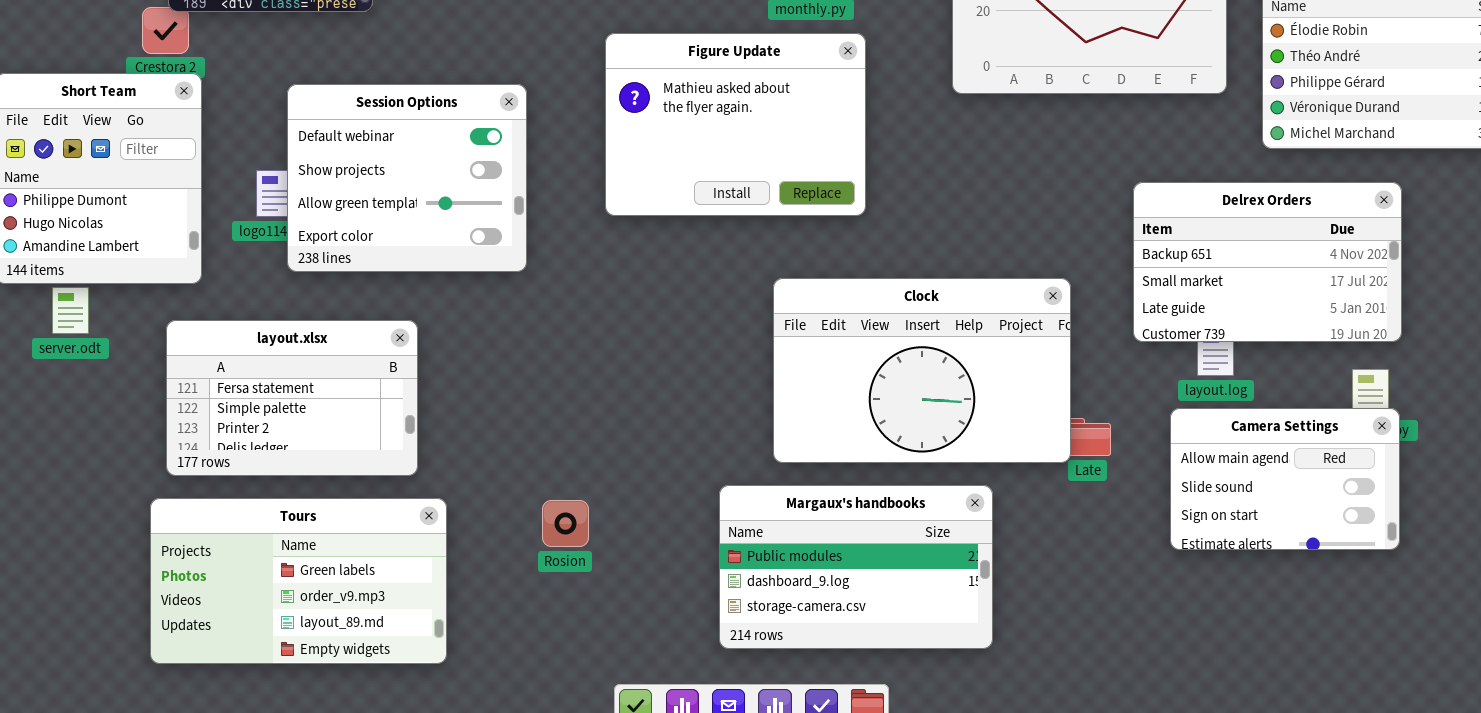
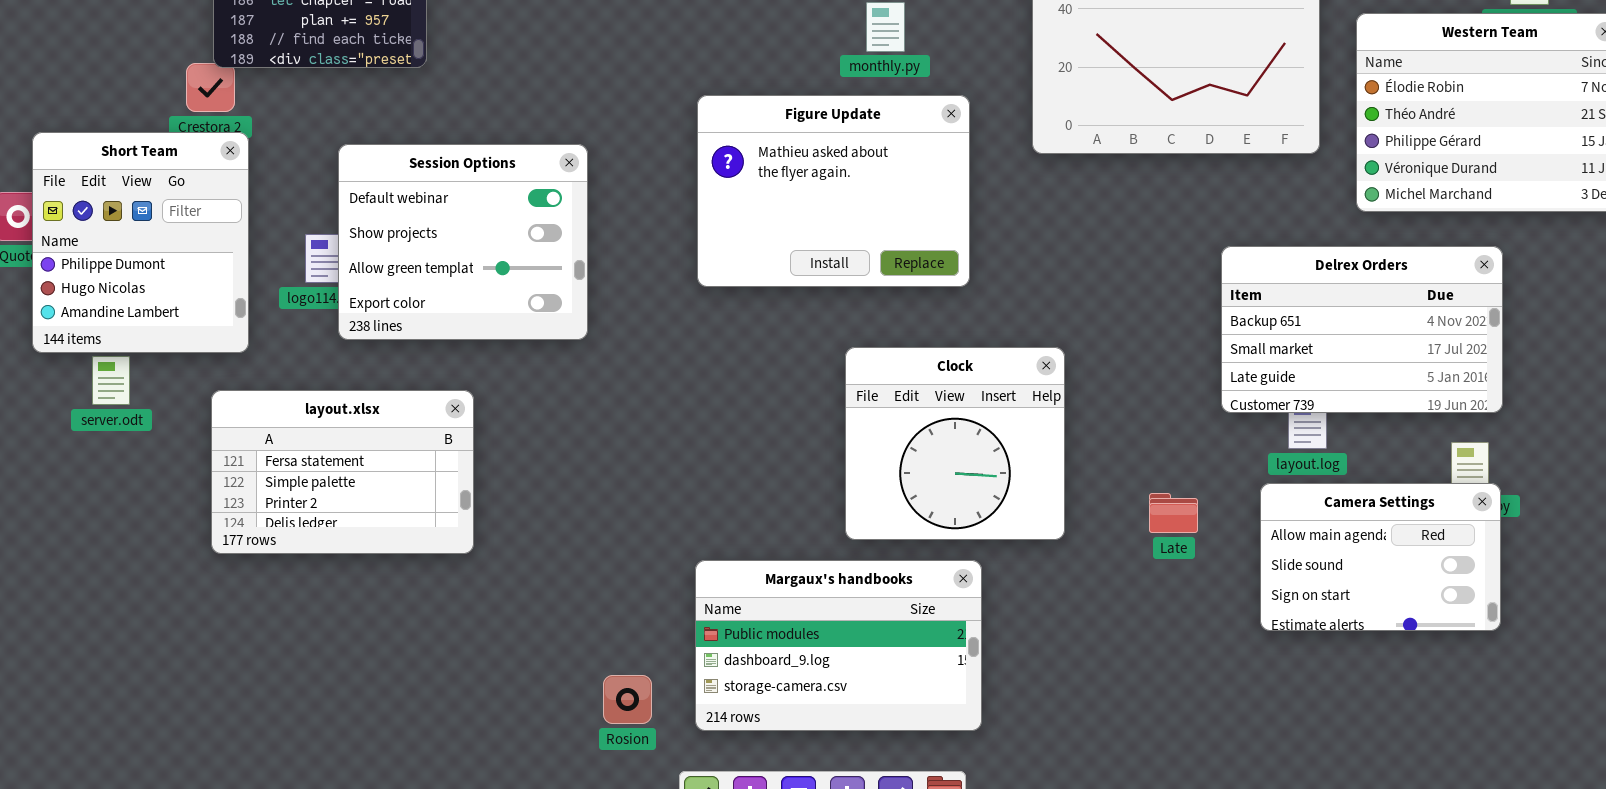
Figure Update: [605,33,866,216] -> [697,95,970,287], moved
Clock: [773,278,1071,463] -> [845,347,1065,540], resized
Margaux's handbooks: [719,485,993,649] -> [695,560,982,731], moved
Tours: [150,498,447,664] -> none, closed
Rosion: [542,500,589,547] -> [603,675,652,724], moved

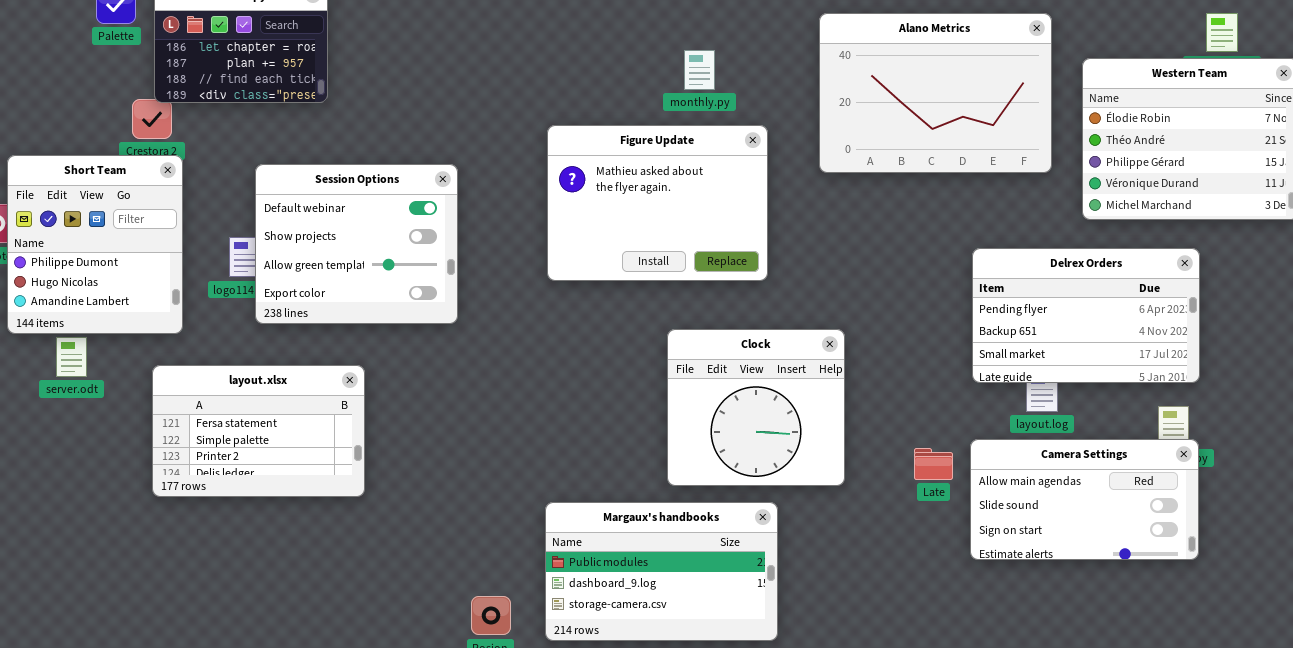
Delrex Orders: [1221,246,1503,413] -> [972,248,1200,383], scrolled up 1 row
Camera Settings: [1260,483,1501,631] -> [970,439,1199,560], resized

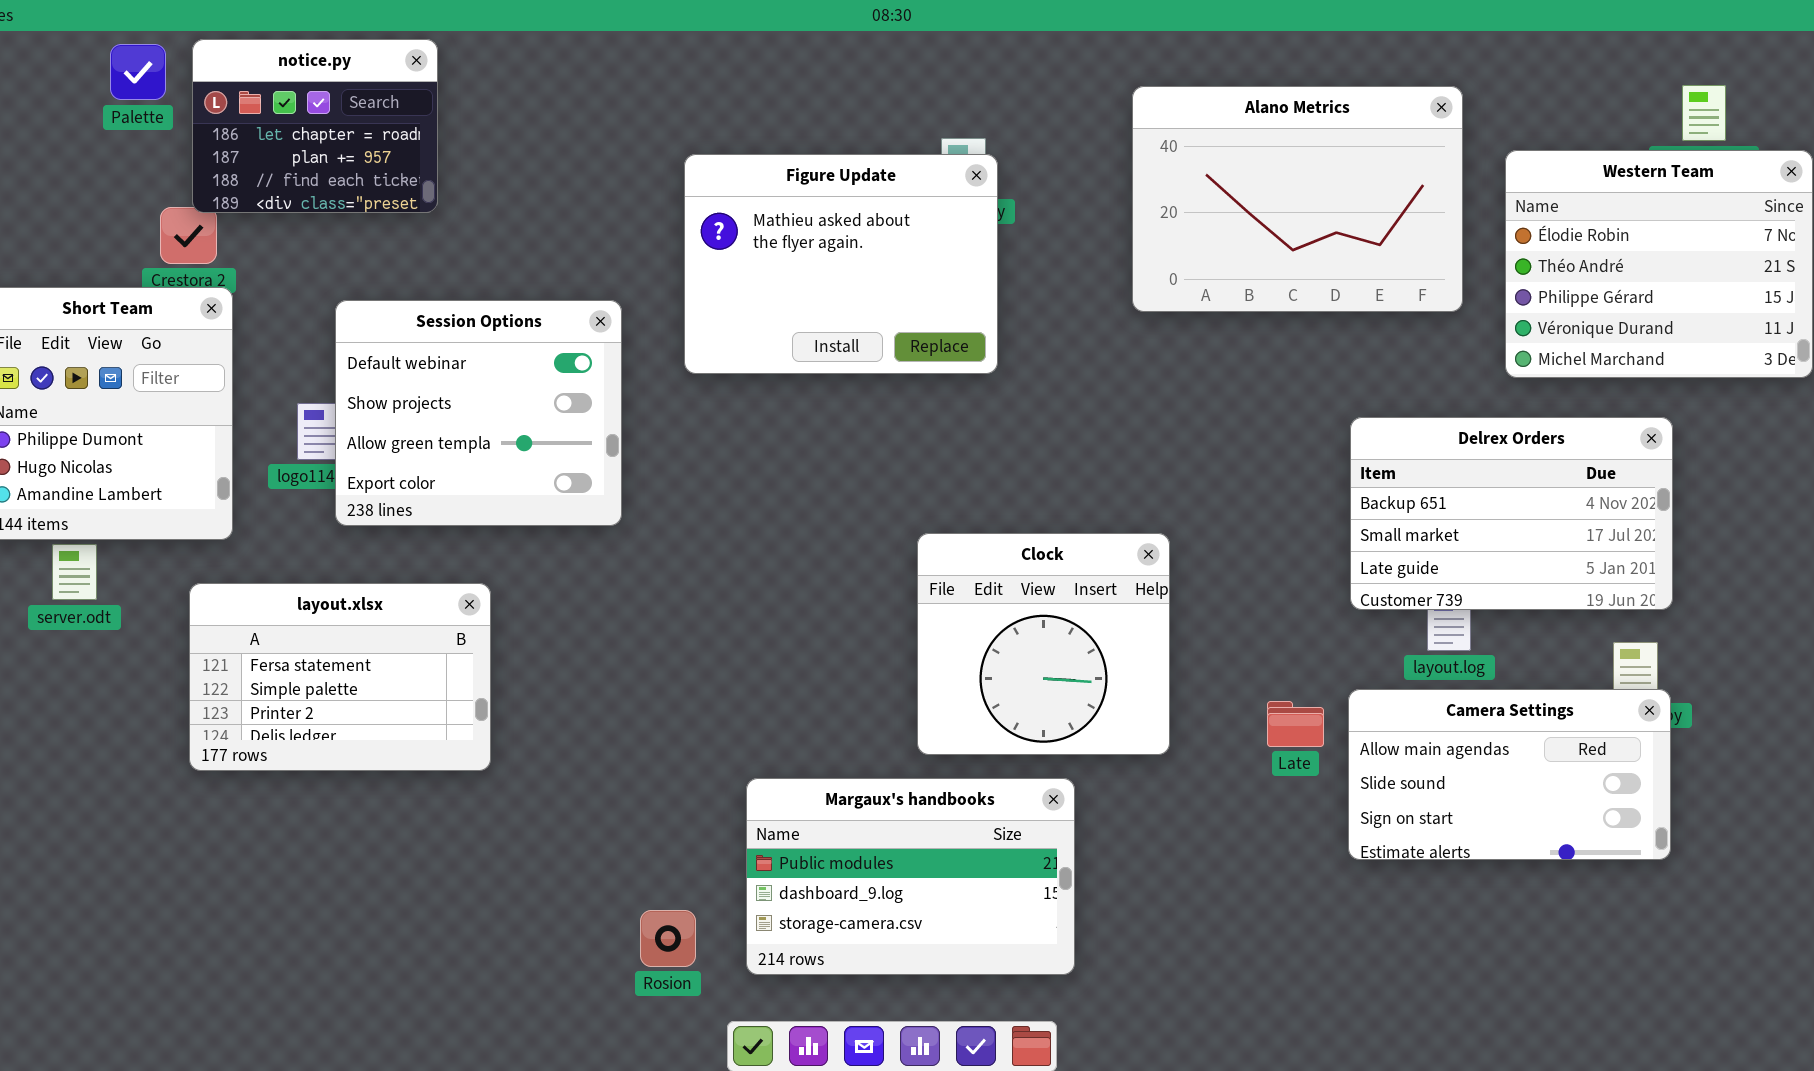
Figure Update: [547,125,768,281] -> [684,154,998,374], moved
Delrex Orders: [972,248,1200,383] -> [1350,417,1673,610], scrolled down 1 row

